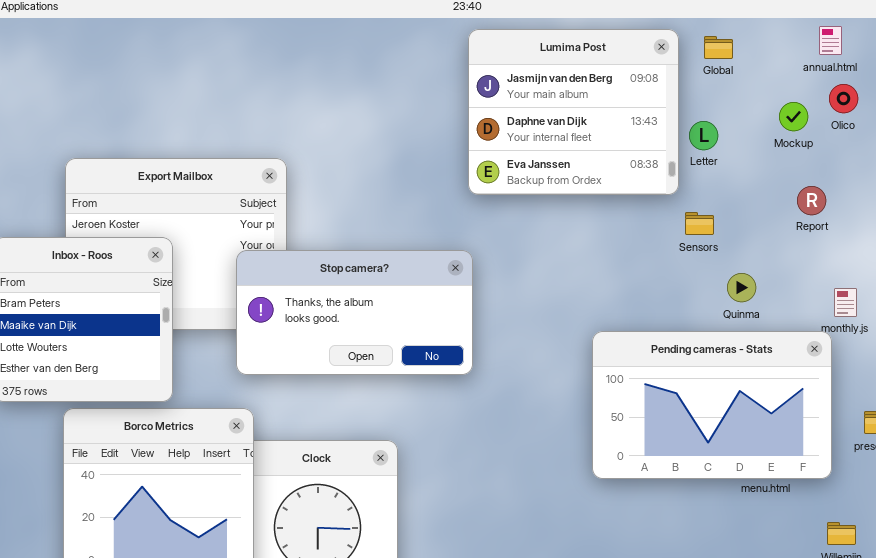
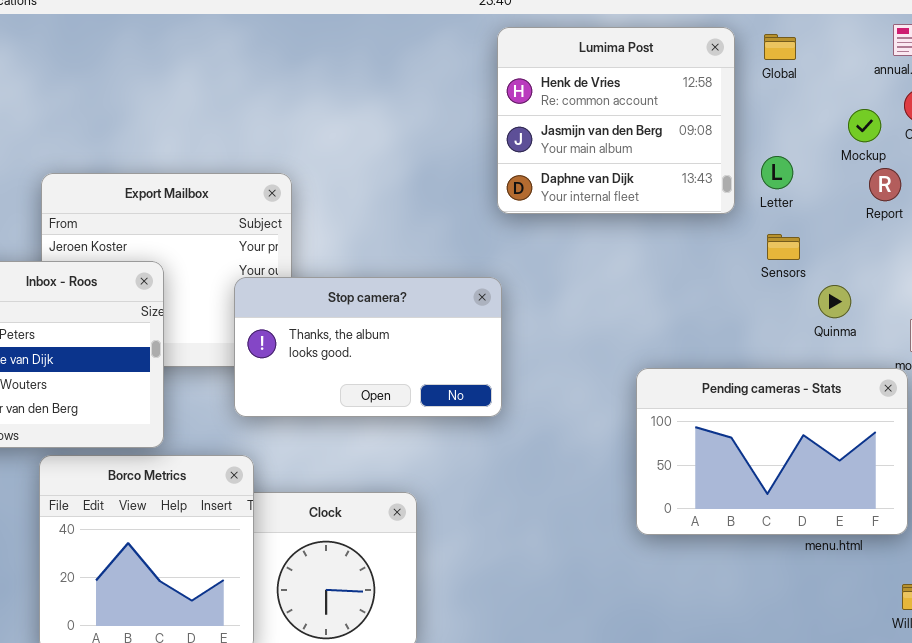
Lumima Post: [468,29,679,195] -> [497,27,735,214], scrolled up 1 row
Letter: [689,121,718,150] -> [761,156,793,189], moved
Report: [797,186,826,215] -> [869,168,901,201], moved
Sensors: [685,212,714,235] -> [767,234,800,260], moved
Quinma: [727,273,756,302] -> [818,285,851,318], moved

